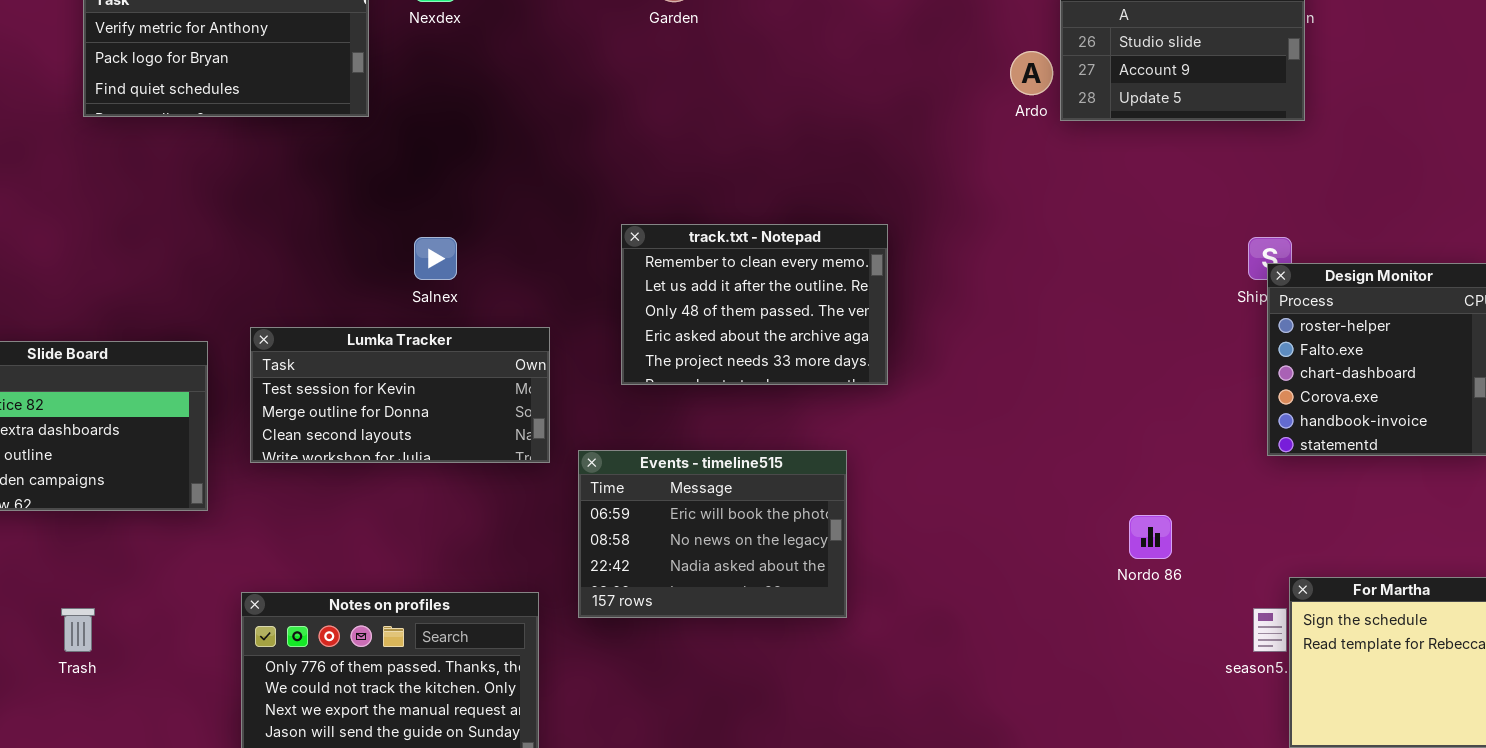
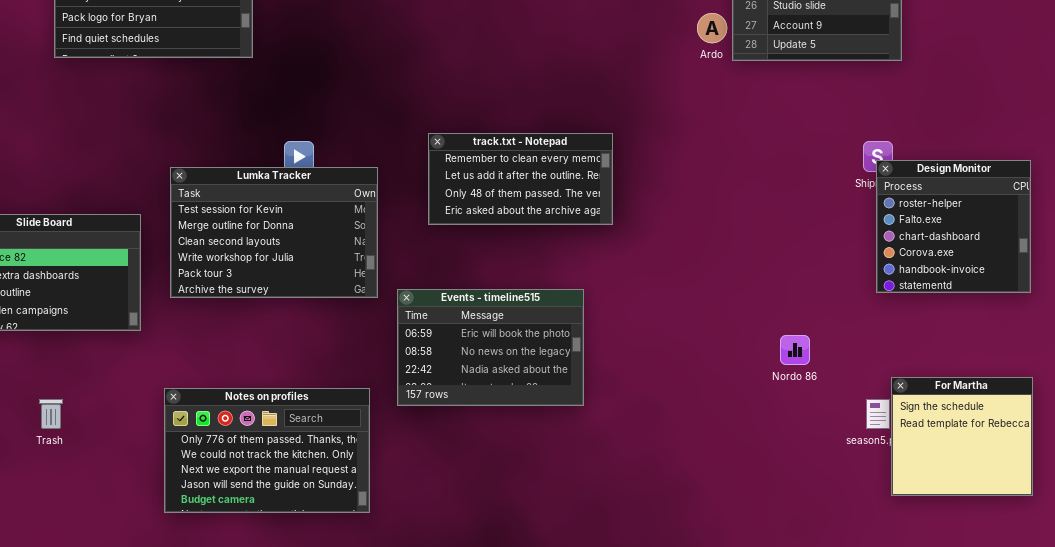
track.txt - Notepad: [621,224,888,385] -> [428,133,613,225], resized
Lumka Tracker: [250,327,550,463] -> [170,167,378,298], resized

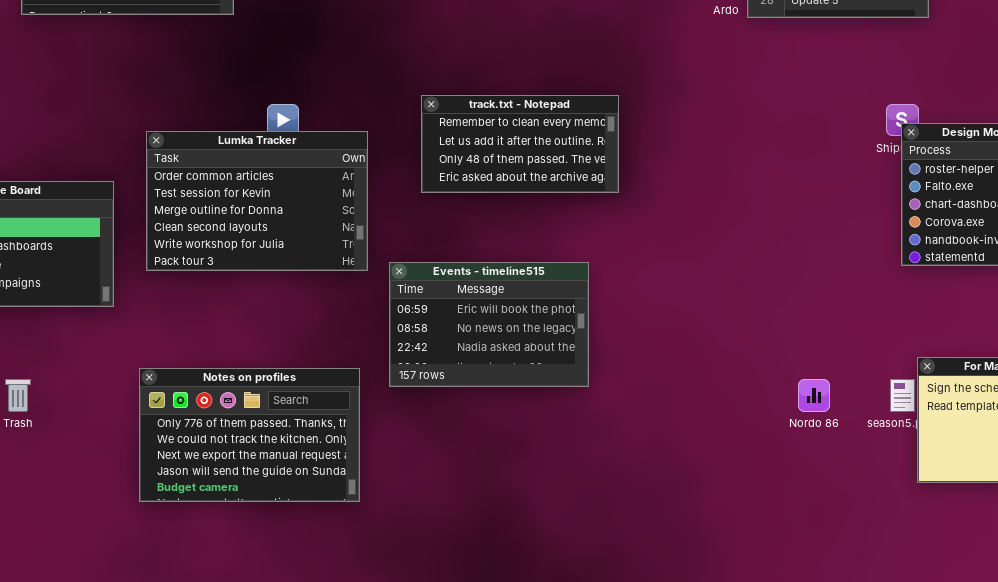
Lumka Tracker: [170,167,378,298] -> [146,131,368,271], scrolled up 1 row
Nordo 86: [780,335,810,365] -> [798,379,830,412], moved

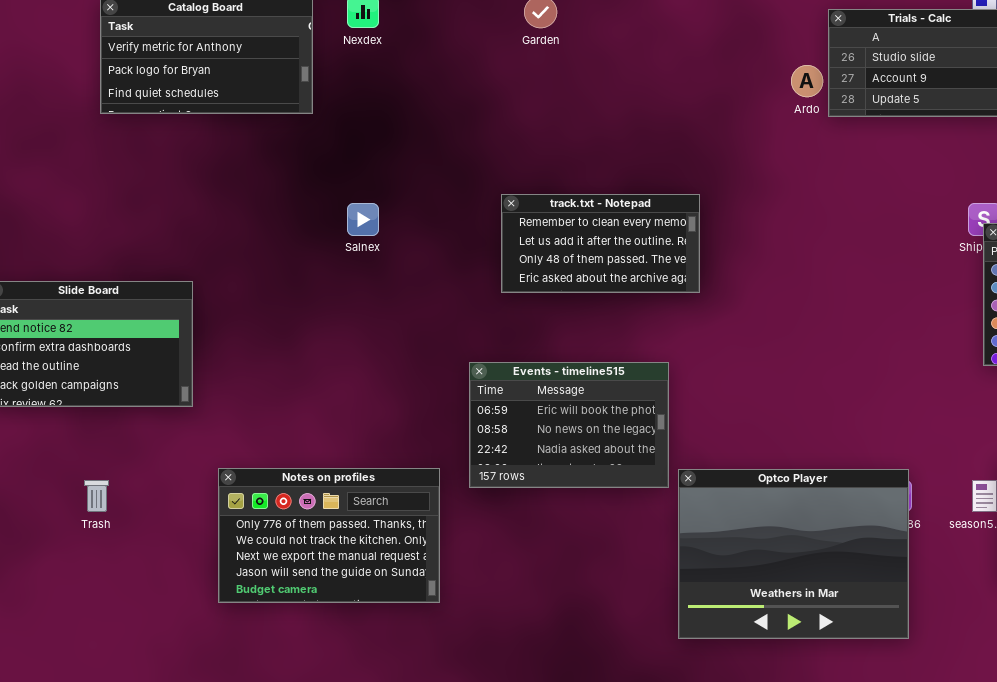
Lumka Tracker: [146,131,368,271] -> none, closed
Optco Player: none -> [678,469,909,639], opened

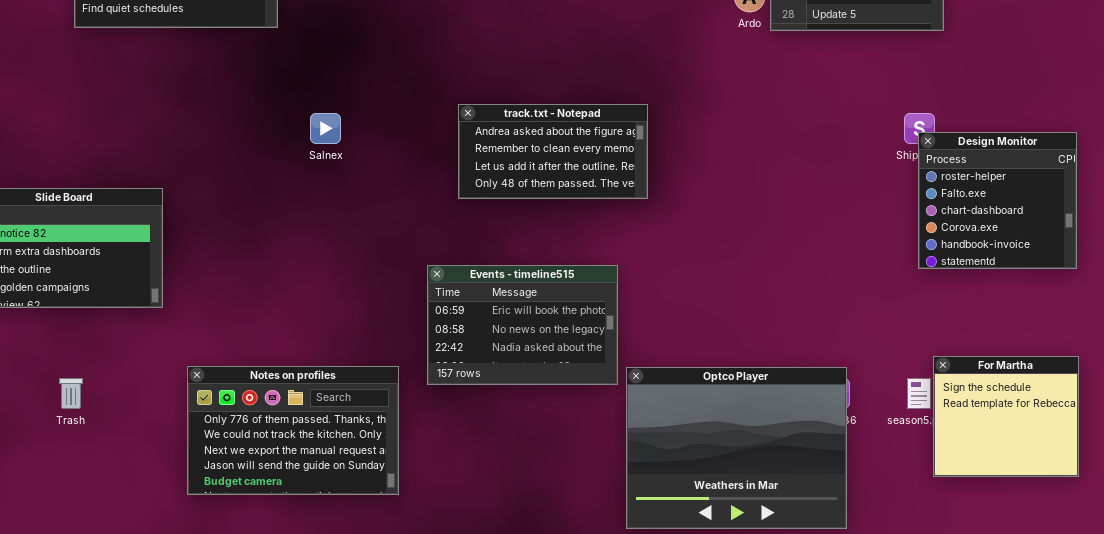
track.txt - Notepad: [501,194,700,293] -> [458,104,648,199], scrolled up 1 row

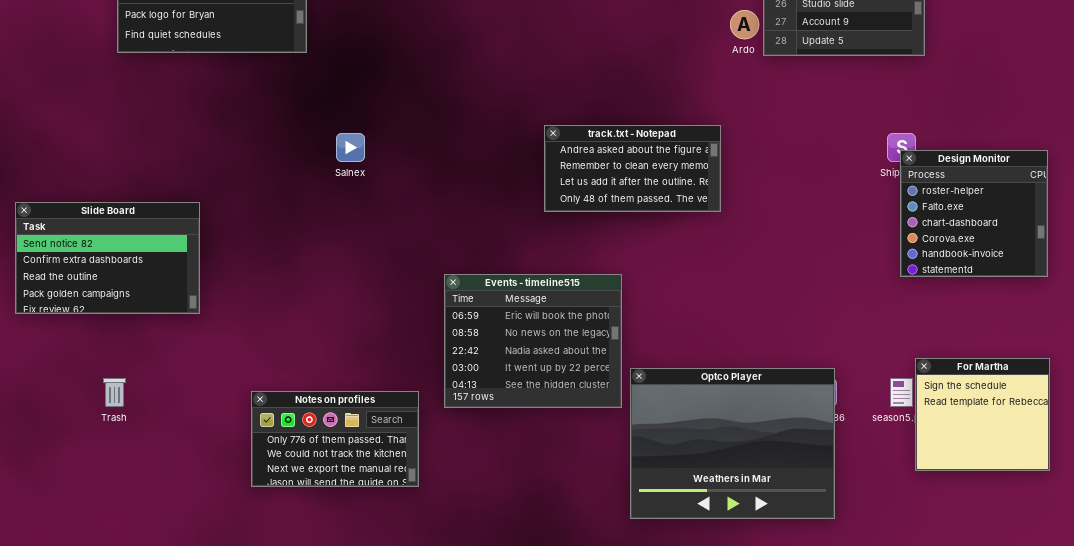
track.txt - Notepad: [458,104,648,199] -> [544,125,721,212], moved
Events - timeline515: [427,265,618,385] -> [444,274,622,408], resized
Notes on profiles: [187,366,399,495] -> [251,391,419,487], resized

